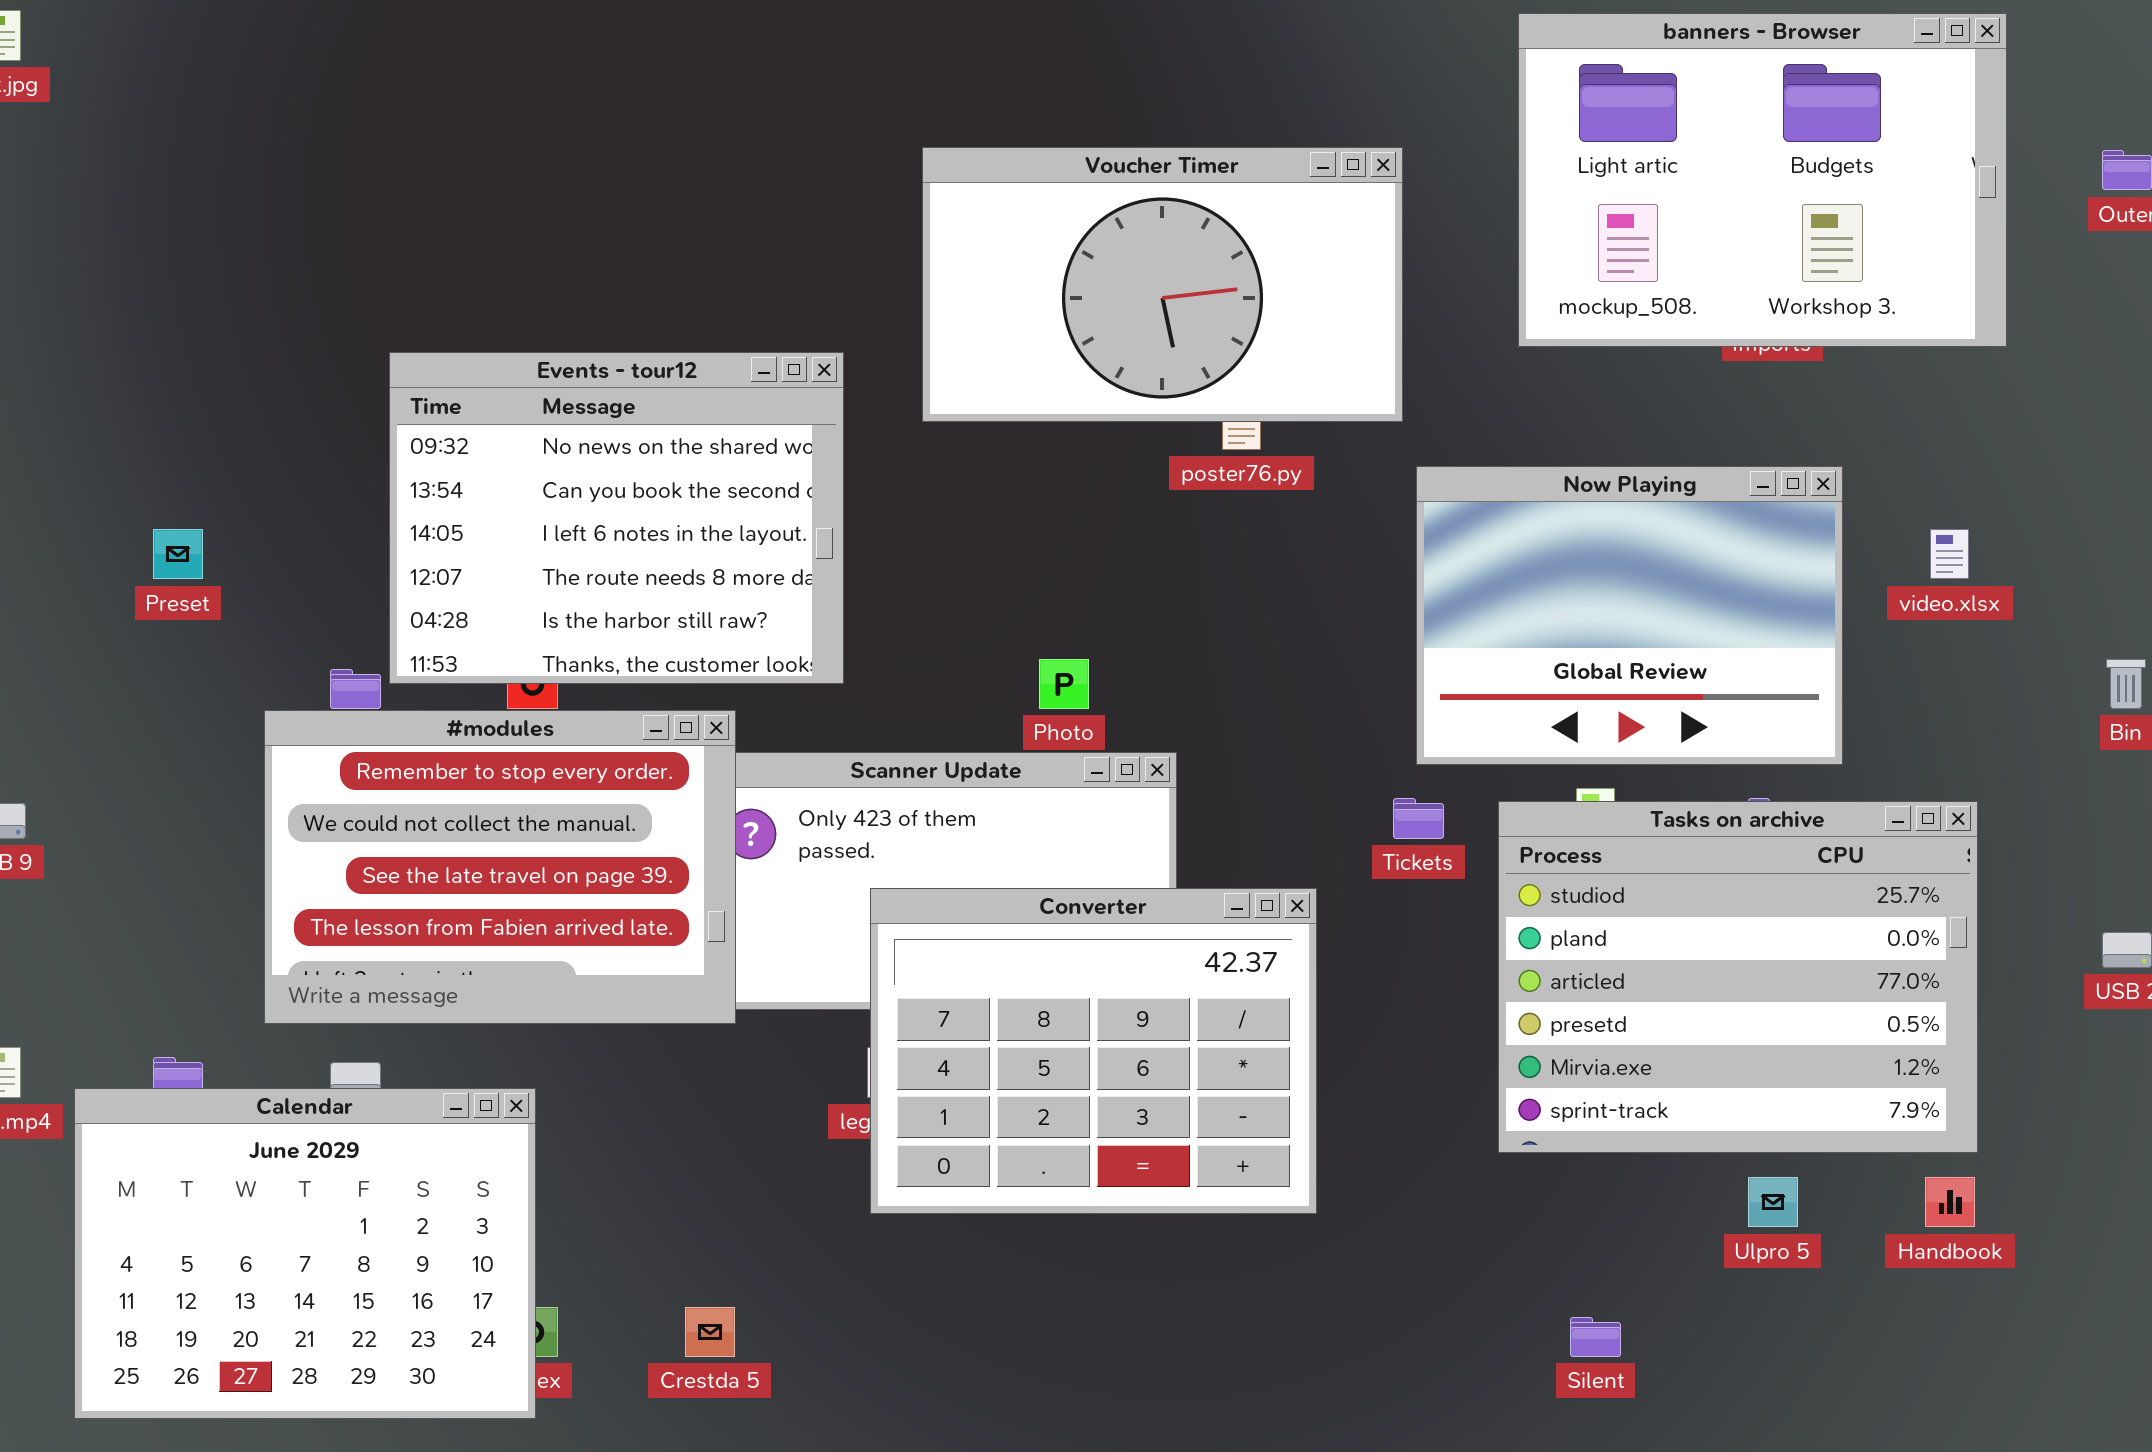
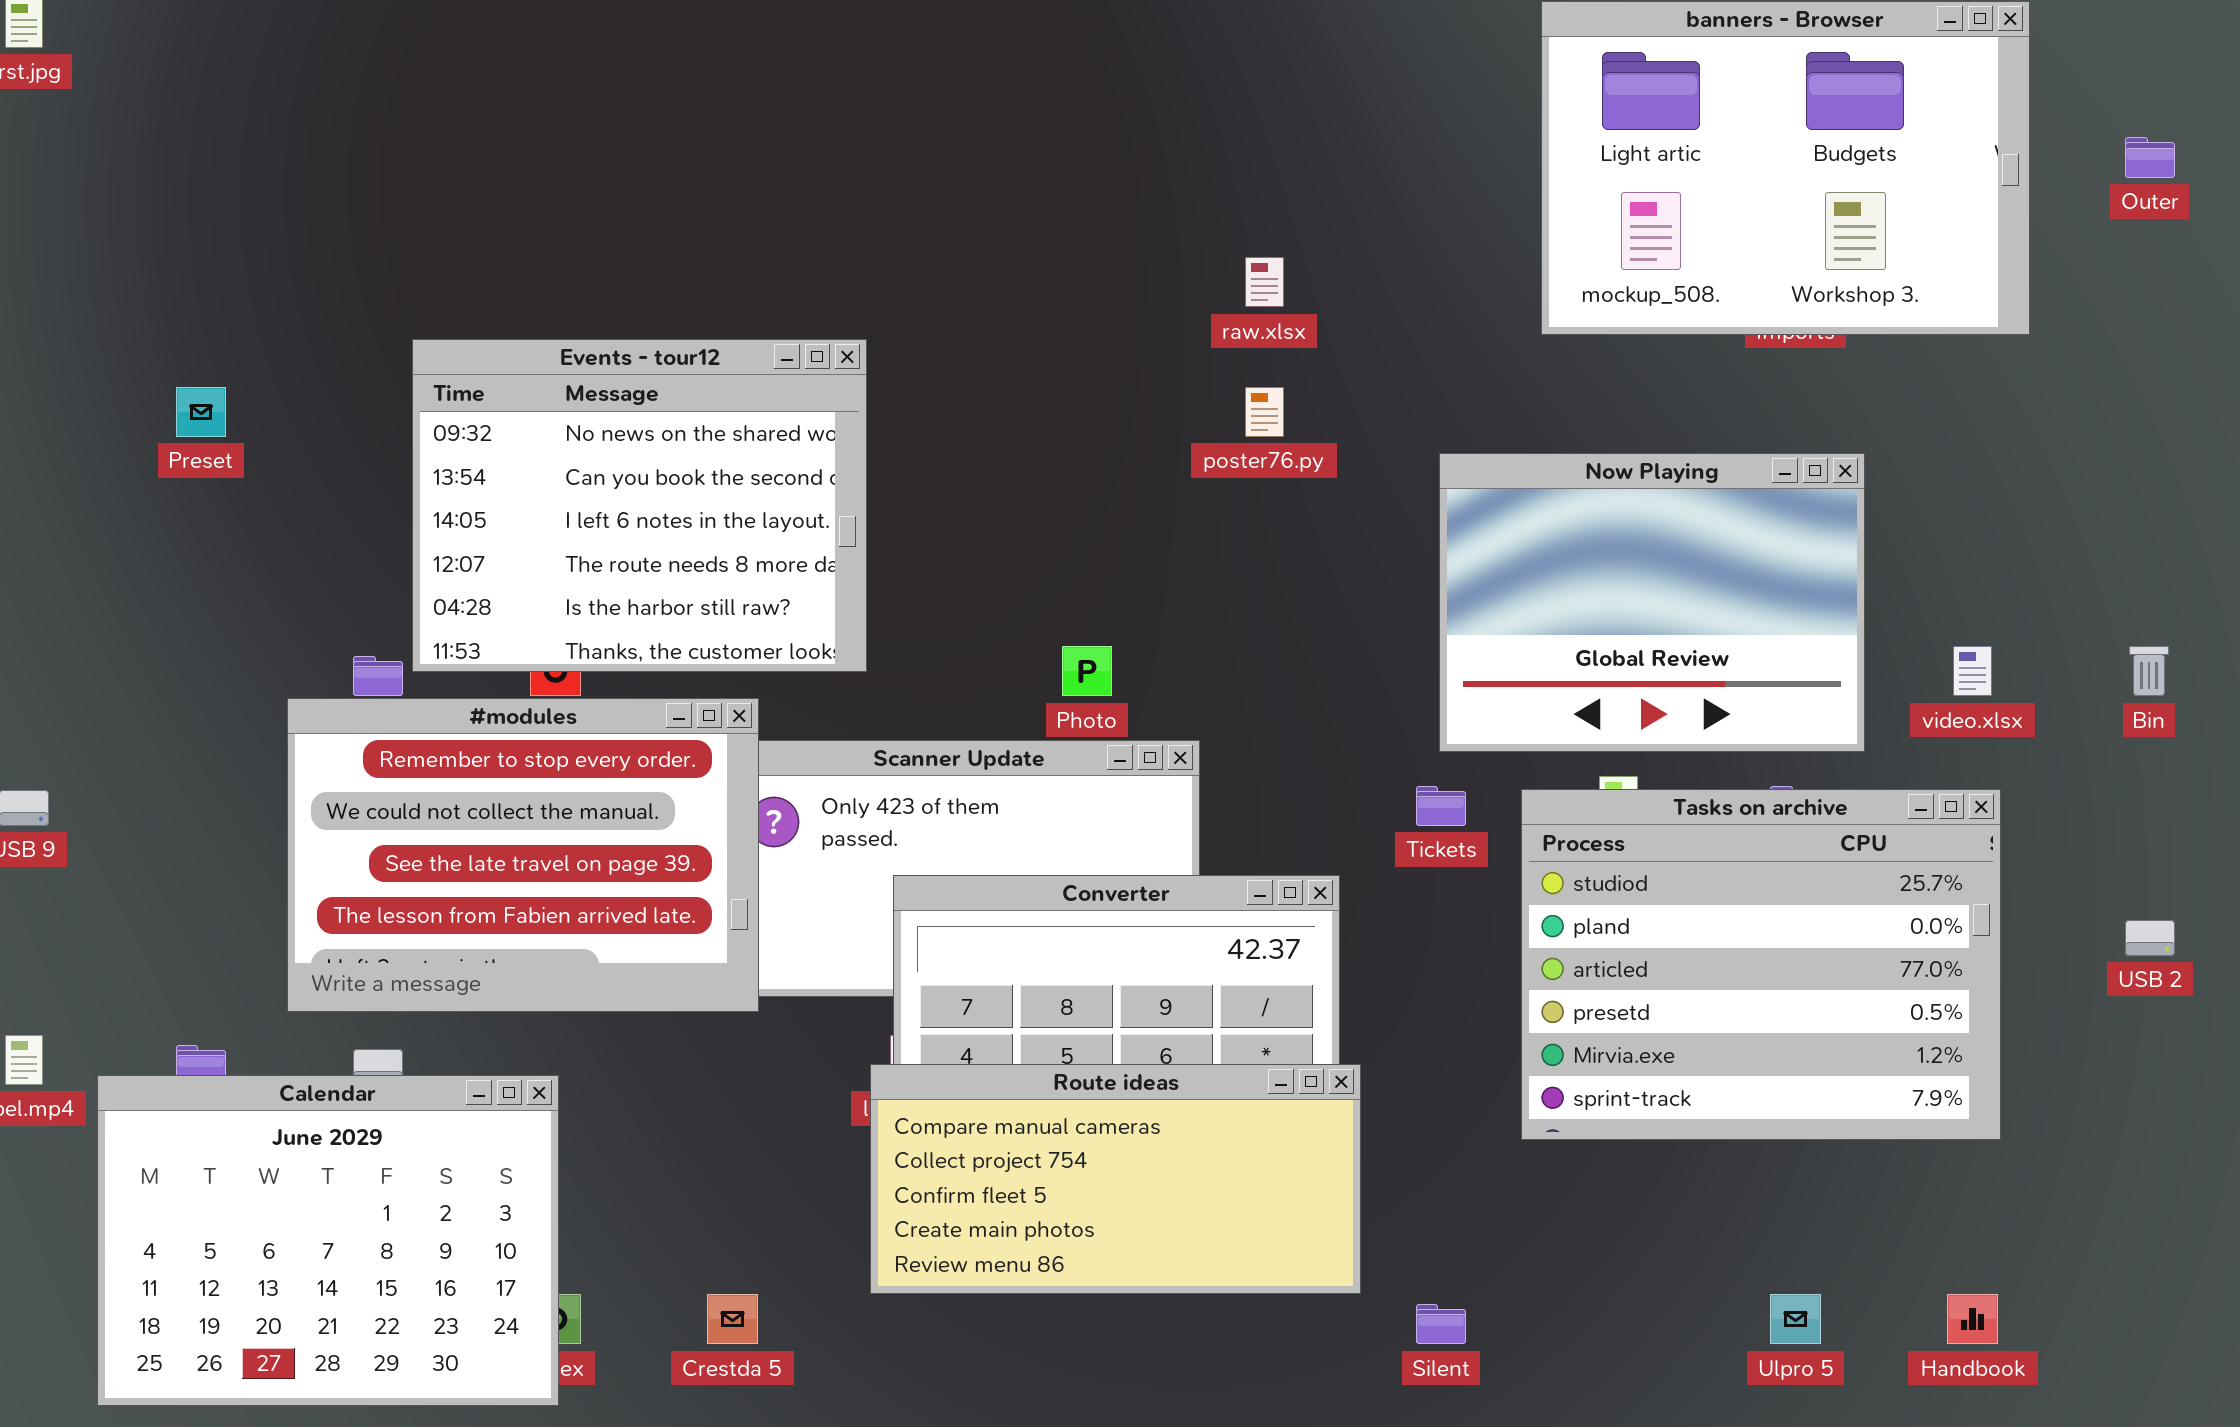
Voucher Timer: [922,147,1403,422] -> none, closed
Preset: [153,529,203,579] -> [176,387,226,437], moved
video.xlsx: [1930,529,1969,579] -> [1953,646,1992,696], moved
Route ideas: none -> [870,1064,1361,1294], opened
Ulpro 5: [1748,1177,1798,1227] -> [1770,1294,1821,1344], moved
Handbook: [1925,1177,1975,1227] -> [1947,1294,1998,1344], moved
Silent: [1570,1317,1621,1357] -> [1416,1304,1466,1344], moved

